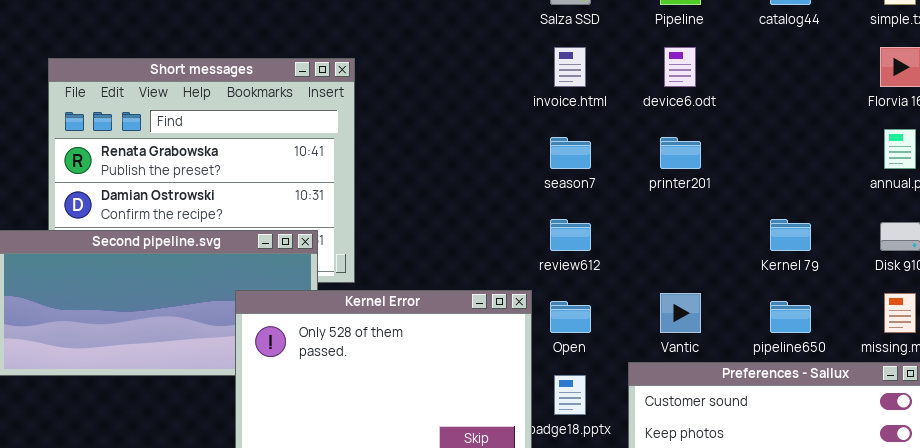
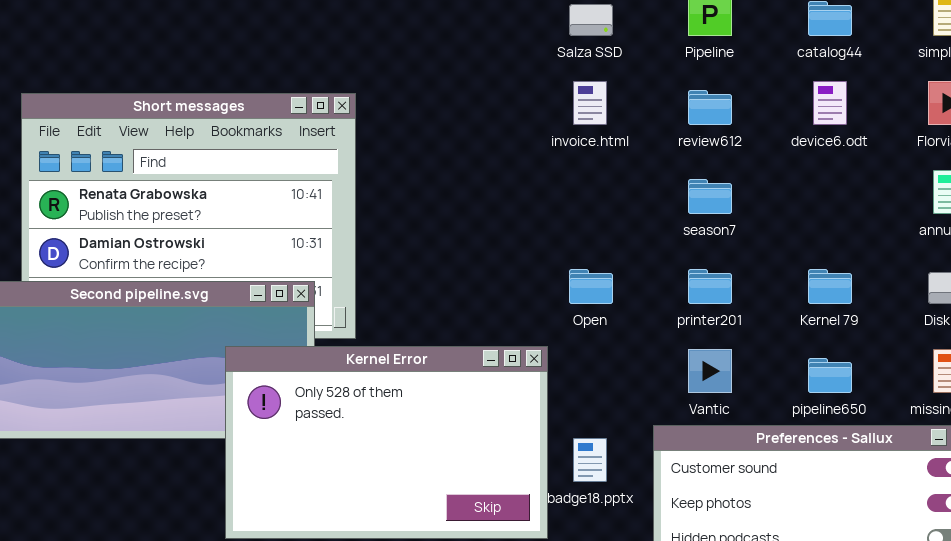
device6.odt: [664,47,696,87] -> [813,81,847,125], moved
season7: [550,137,591,169] -> [688,179,732,214], moved
printer201: [660,137,701,169] -> [688,269,732,304], moved
review612: [550,219,591,251] -> [688,90,732,125], moved
Open: [550,301,591,333] -> [569,269,613,304], moved

